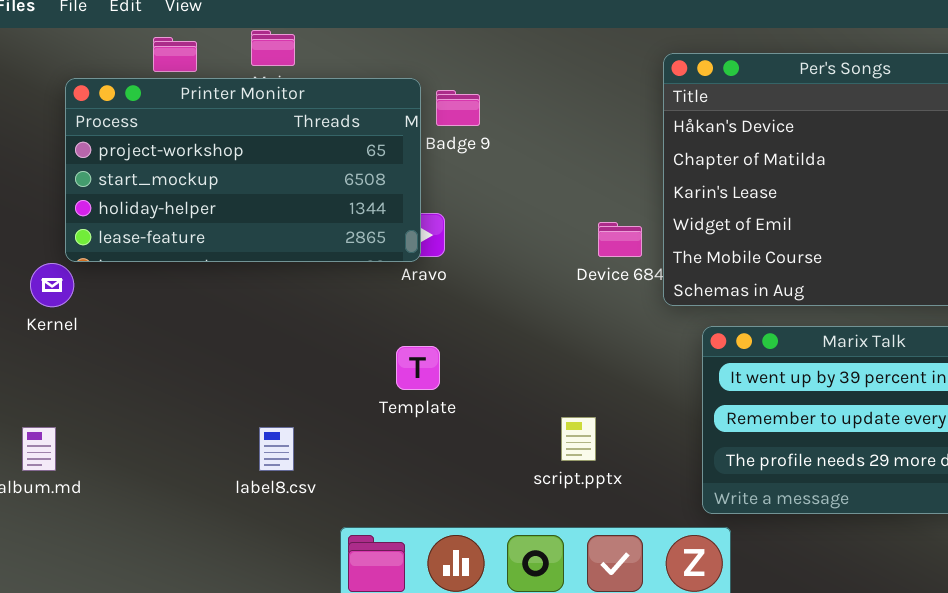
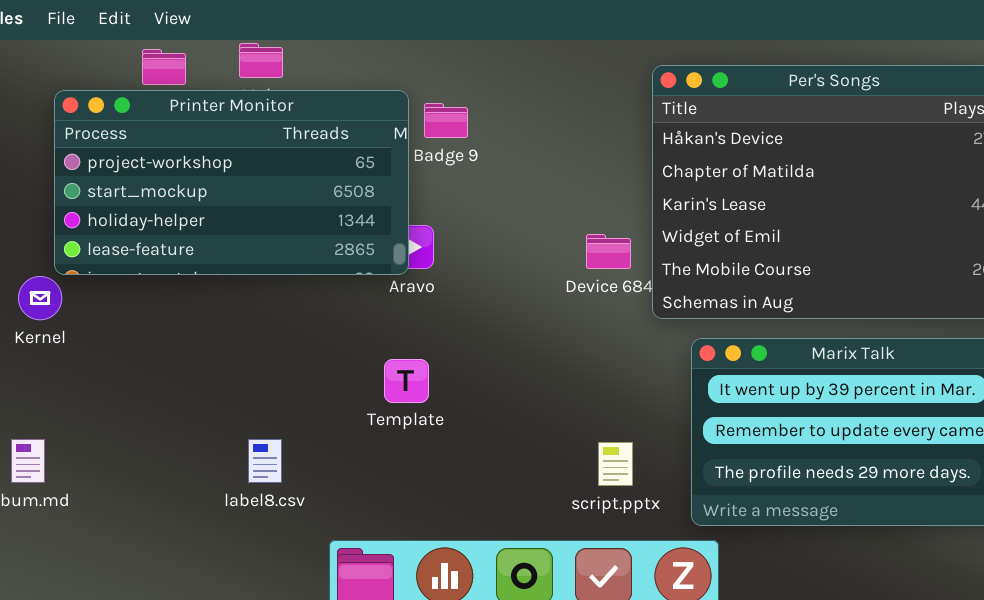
script.pptx: [561,417,596,461] -> [598,442,633,486], moved

